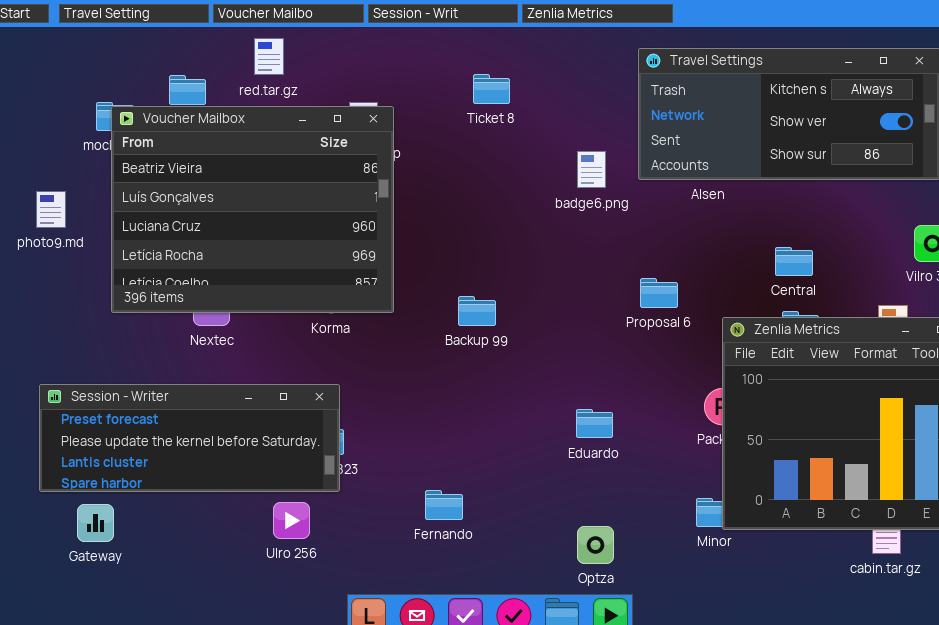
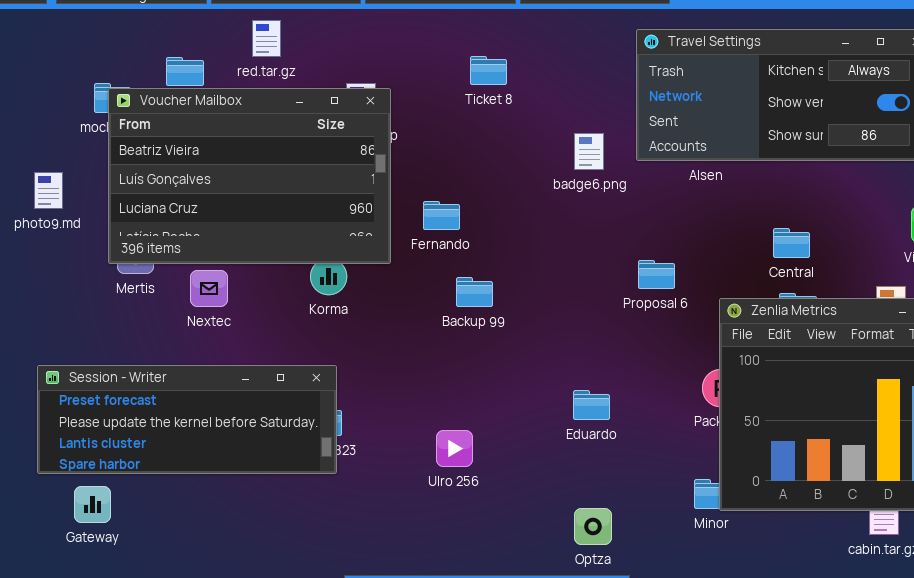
Voucher Mailbox: [111,106,394,313] -> [108,88,391,264], resized
Fernando: [425,490,463,520] -> [423,201,460,230], moved
Ulro 256: [273,502,310,539] -> [436,430,473,467], moved

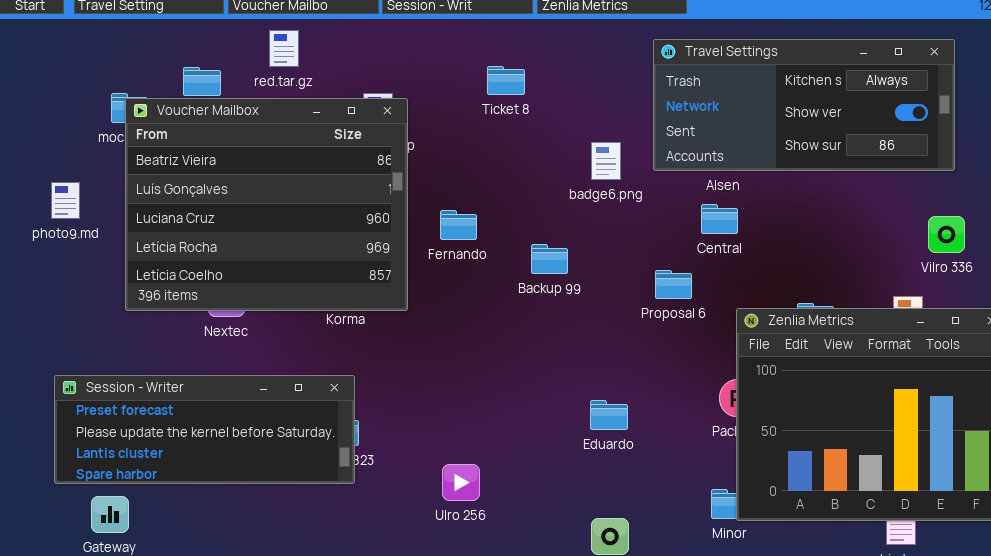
Voucher Mailbox: [108,88,391,264] -> [125,98,408,311], resized
Central: [773,228,810,258] -> [701,204,738,234], moved
Backup 99: [456,277,493,307] -> [531,244,568,274], moved
Ulro 256: [436,430,473,467] -> [442,464,480,501], moved

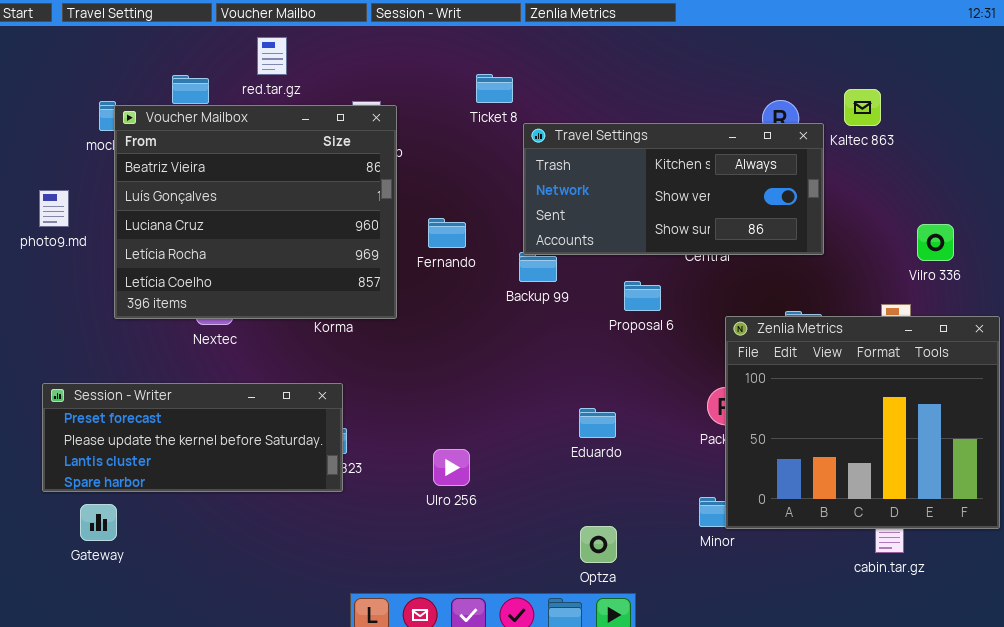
Travel Settings: [653,39,955,171] -> [523,123,824,255], moved
Proposal 6: [655,270,692,299] -> [624,281,661,311], moved
Ulro 256: [442,464,480,501] -> [433,449,470,486], moved

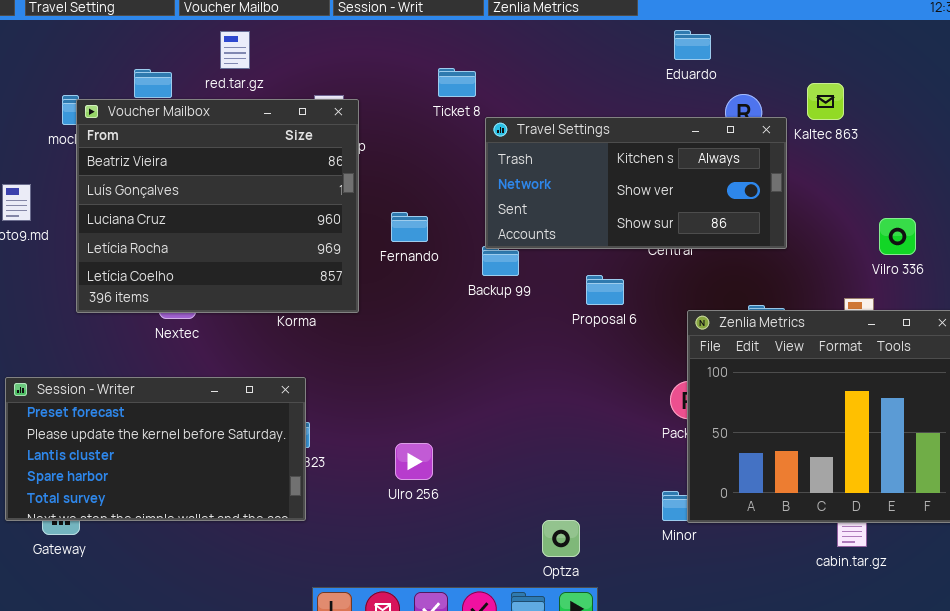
Session - Writer: [42,383,343,492] -> [5,377,306,521], resized
Eduardo: [579,408,616,438] -> [674,30,711,60], moved

